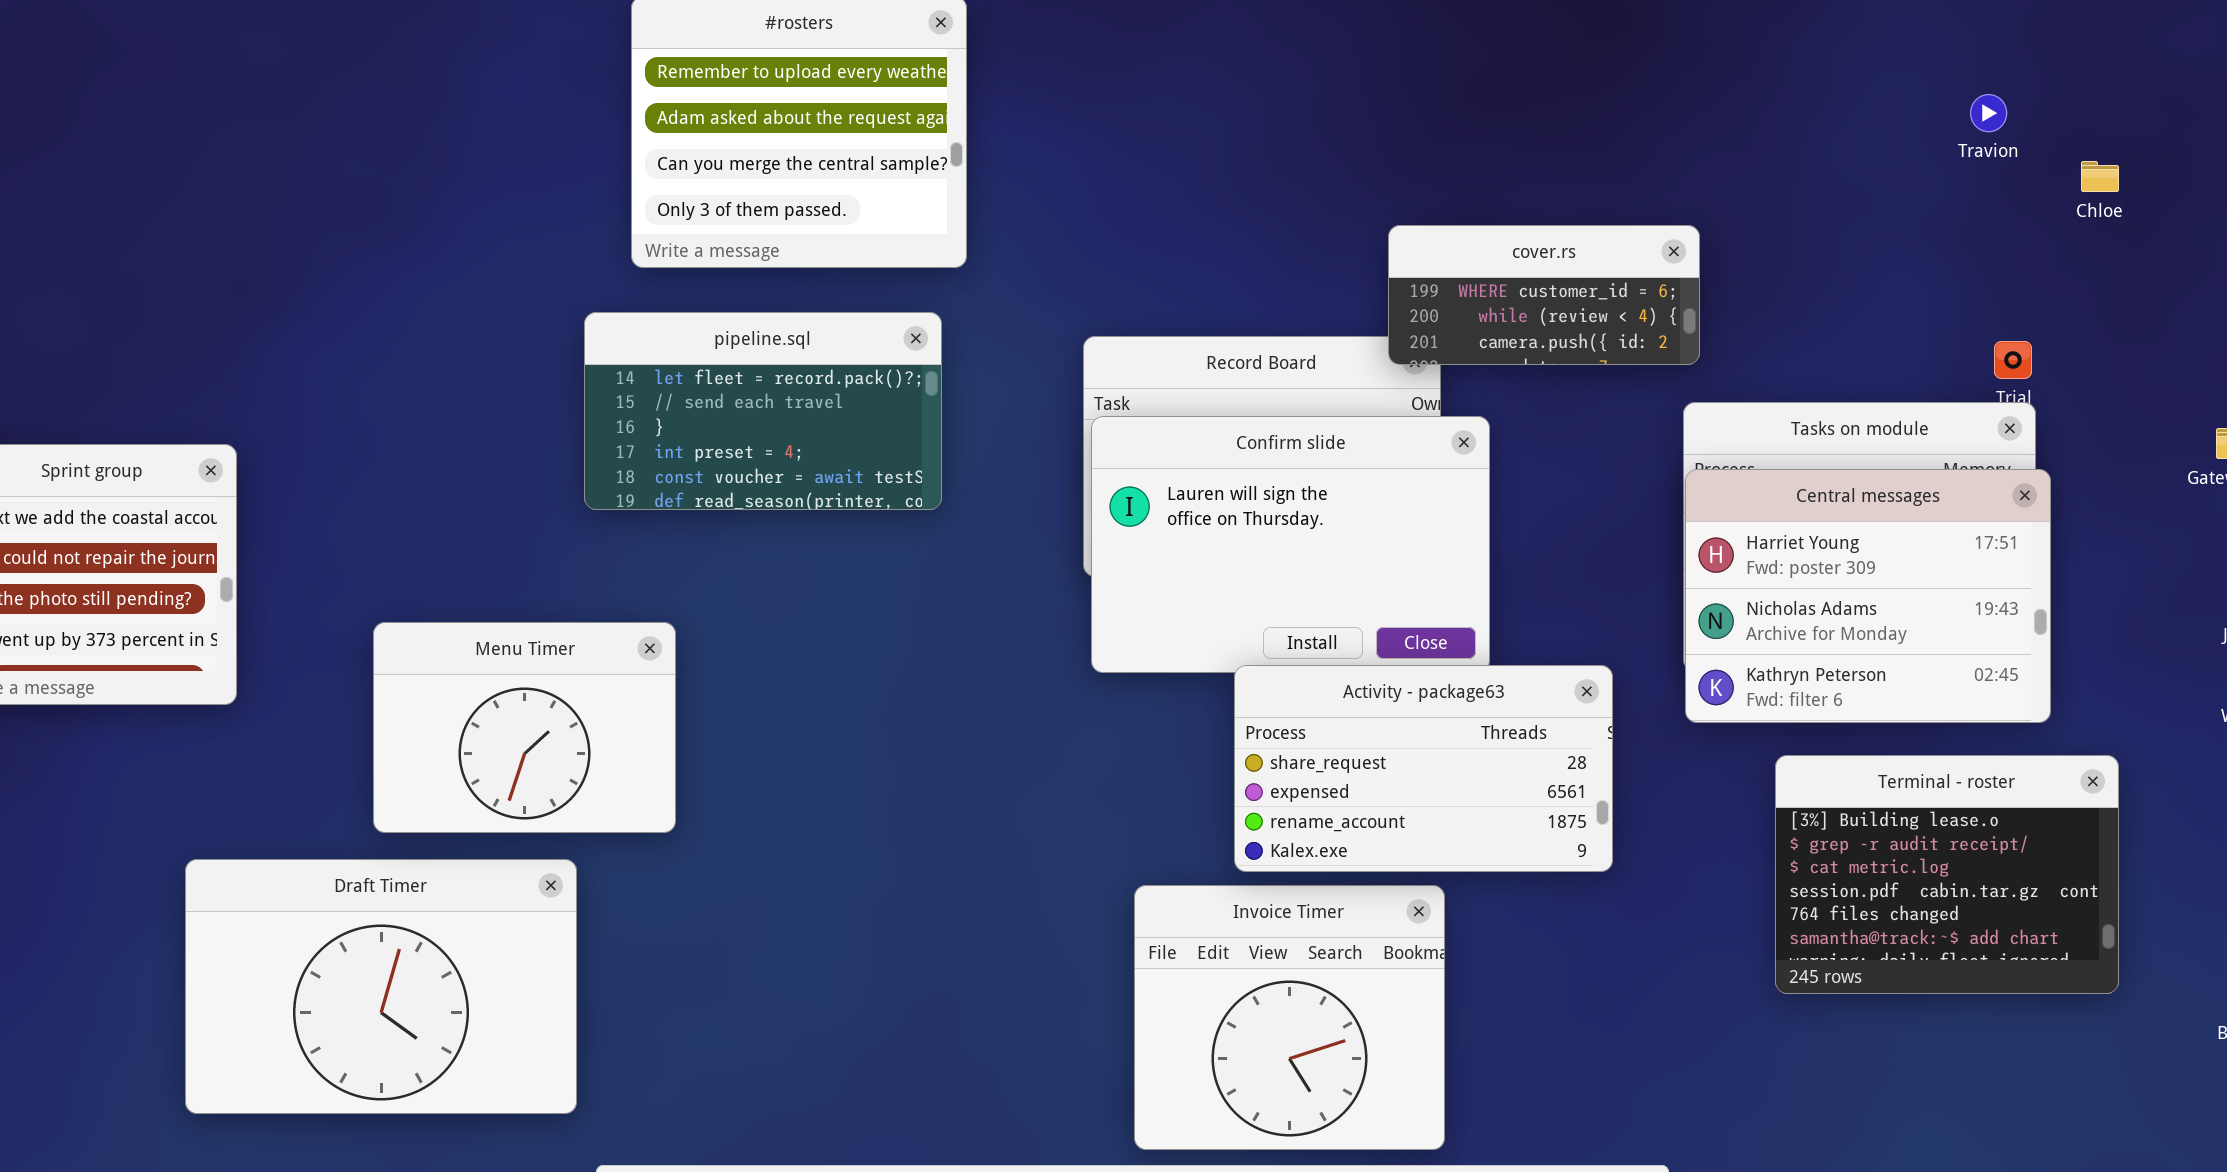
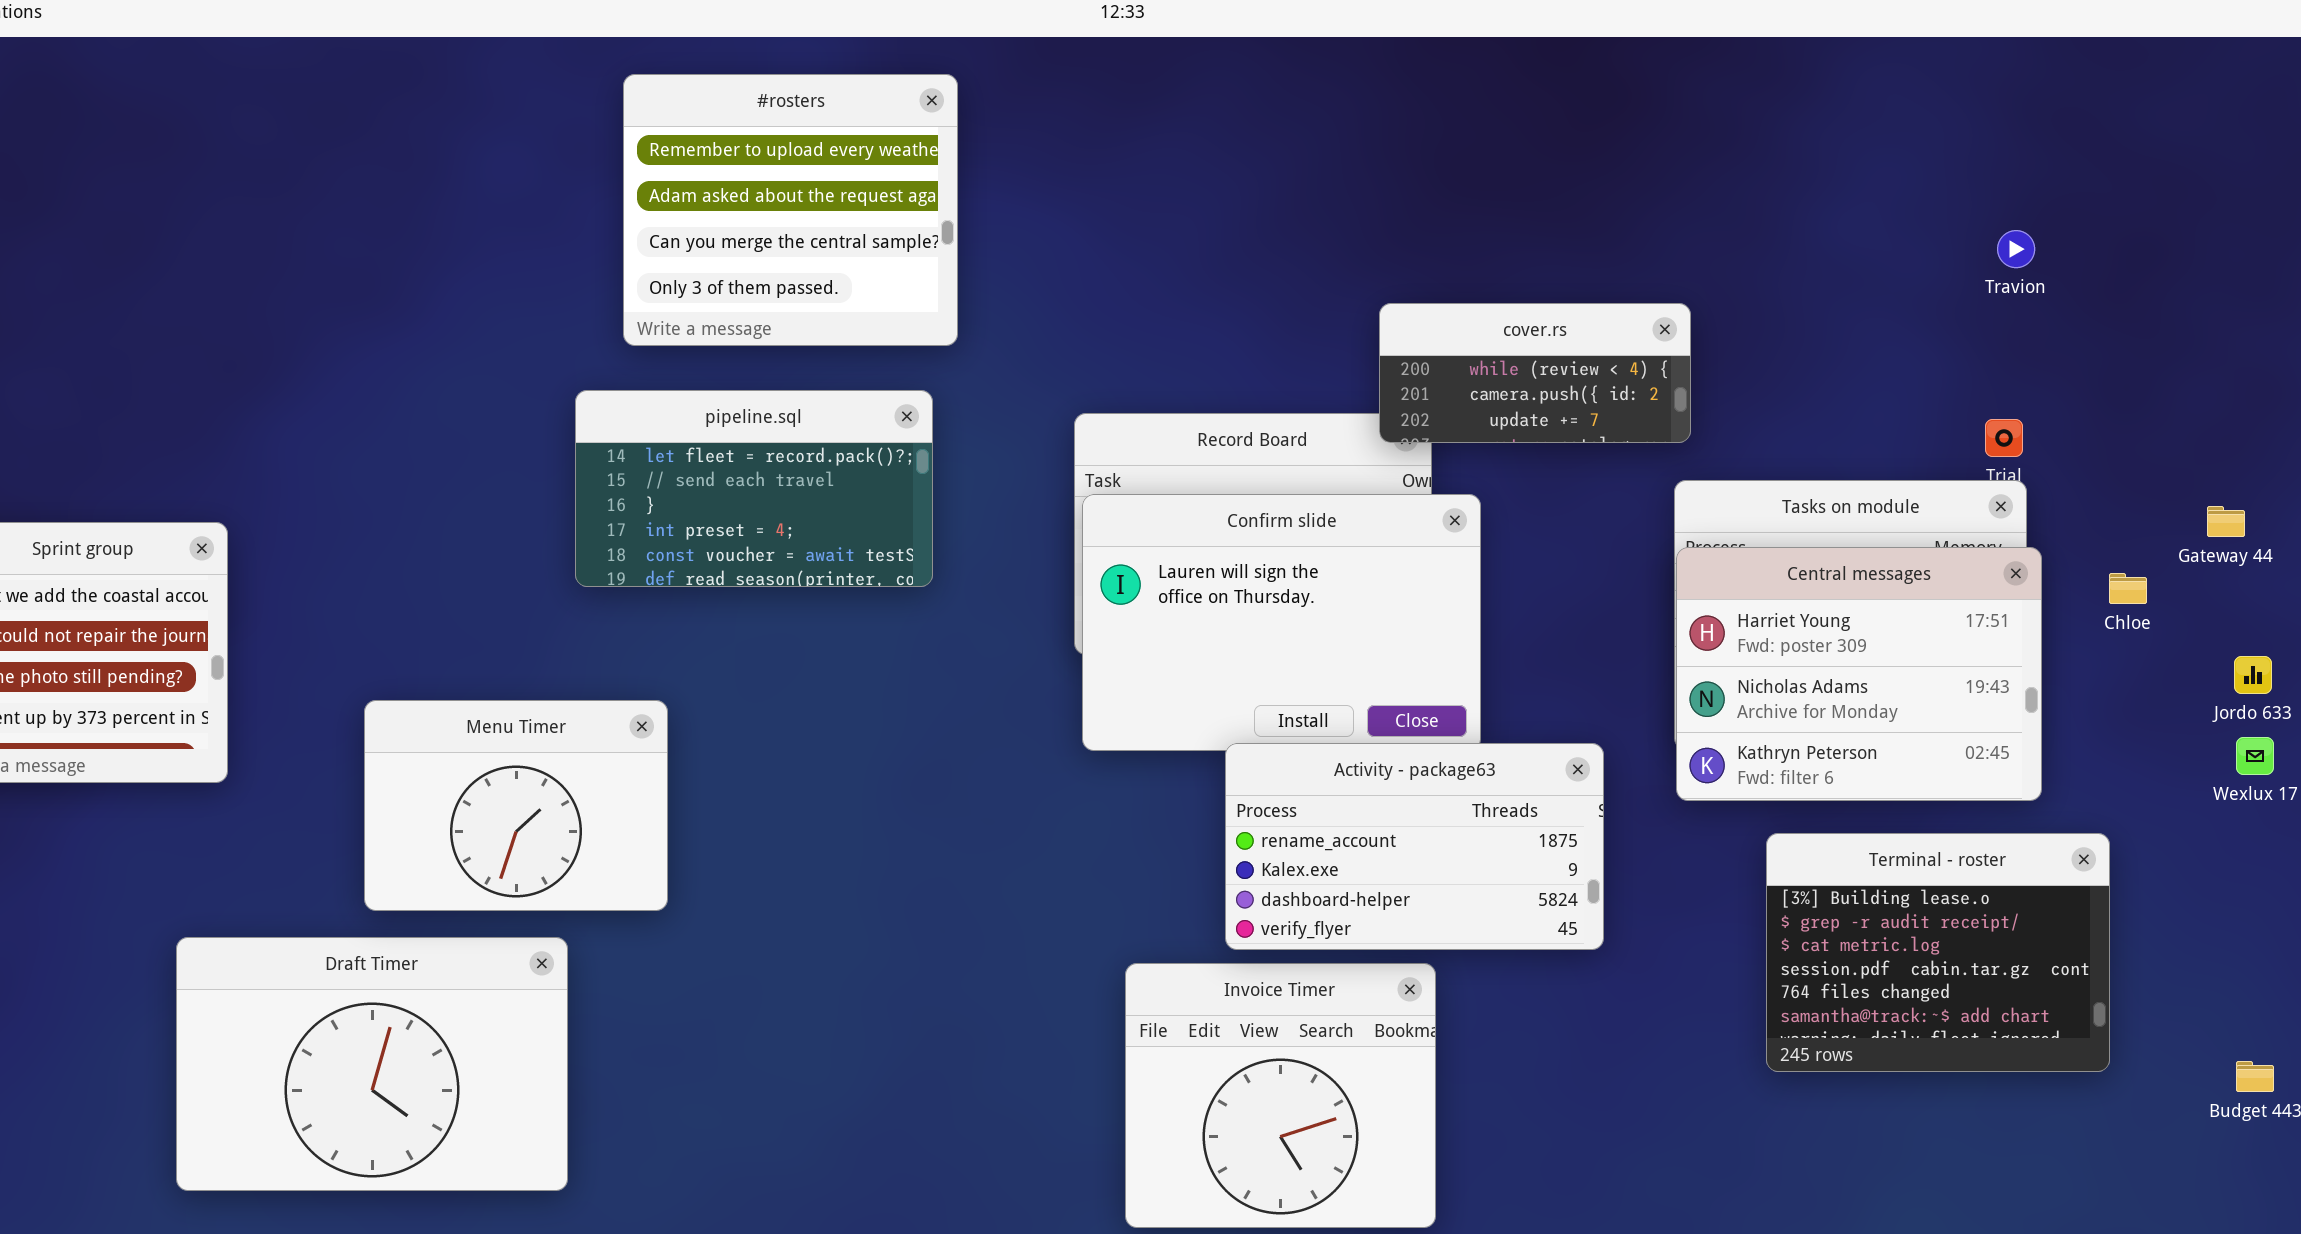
Travion: [1970,94,2007,132] -> [1997,230,2035,268], moved
Chloe: [2081,161,2119,192] -> [2109,573,2147,604], moved
cover.rs: [1388,225,1700,365] -> [1379,303,1691,443], scrolled down 1 row
Activity - package63: [1234,665,1613,872] -> [1225,743,1604,950], scrolled down 2 rows

